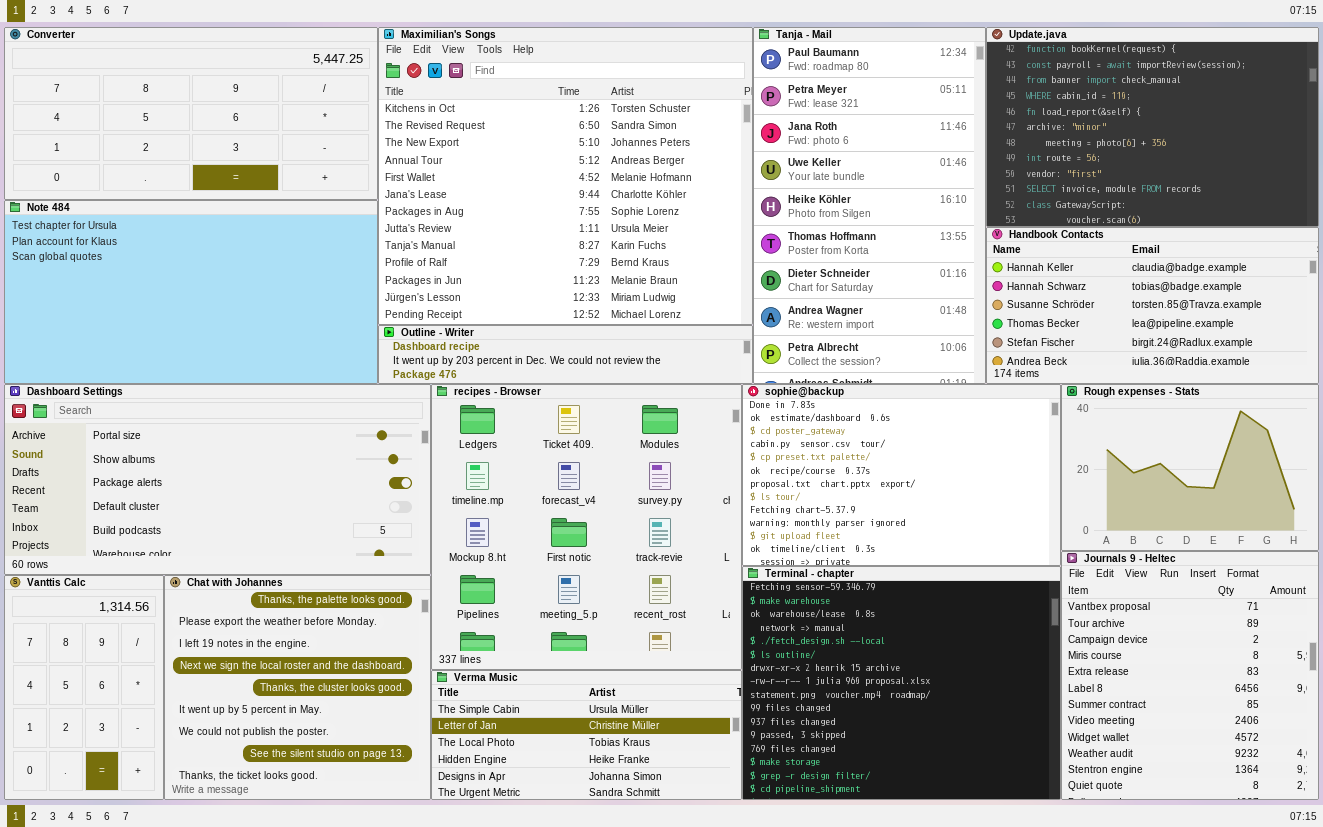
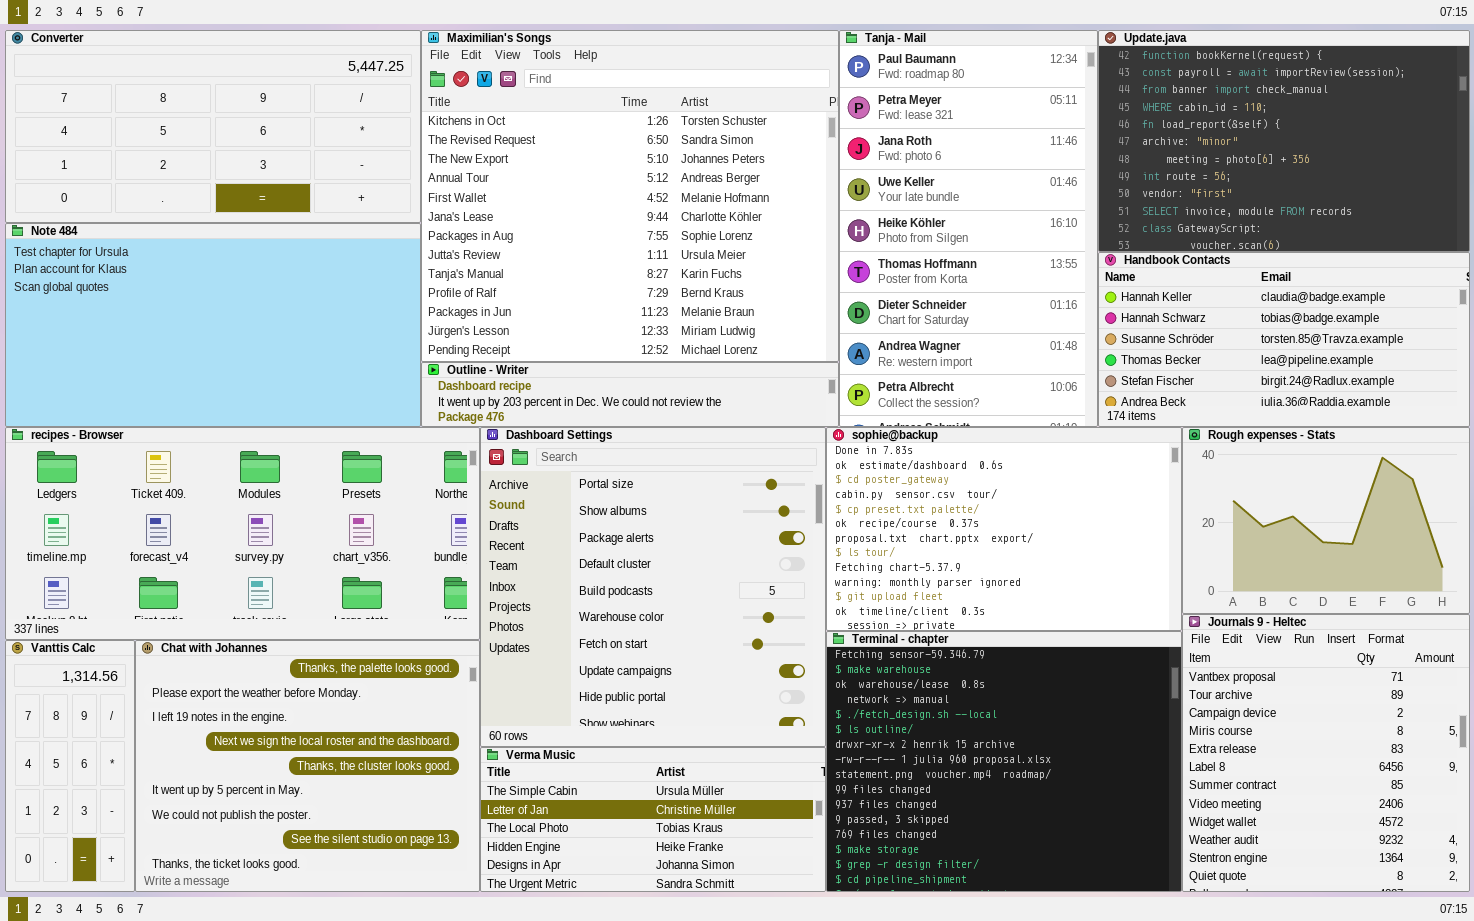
Dashboard Settings: [4,384,431,575] -> [480,427,826,747], moved, resized
recipes - Browser: [431,384,742,670] -> [5,427,480,640], moved, resized
Vanttis Calc: [4,575,164,800] -> [5,640,135,892], resized
Chat with Johannes: [164,575,431,800] -> [135,640,480,892], resized

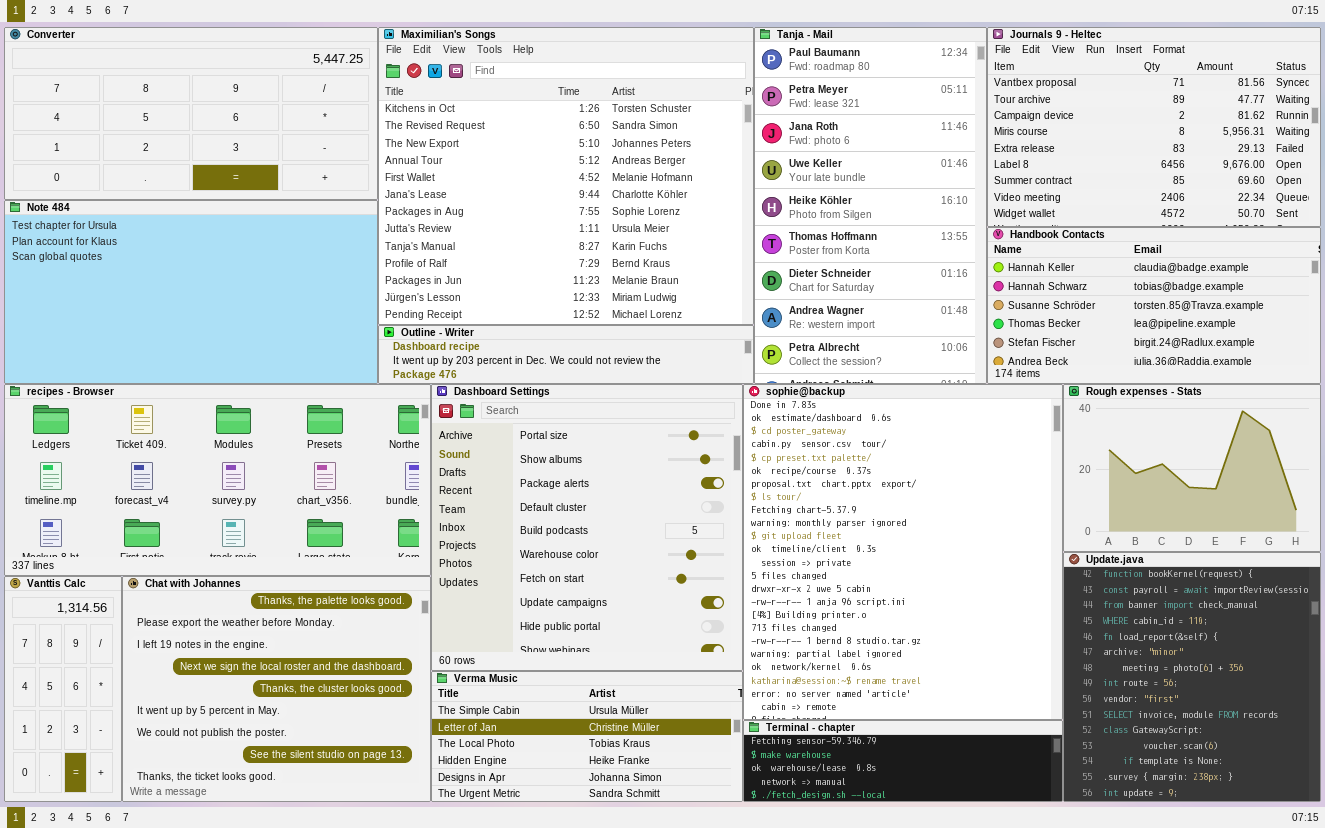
Update.java: [1098,30,1470,252] -> [1063,552,1321,802], moved, resized
sophie@backup: [826,427,1182,631] -> [743,384,1063,720], resized
Journals 9 - Heltec: [1182,614,1470,892] -> [987,27,1321,227], moved, resized
Terminal - chapter: [826,631,1182,892] -> [743,720,1063,802], resized

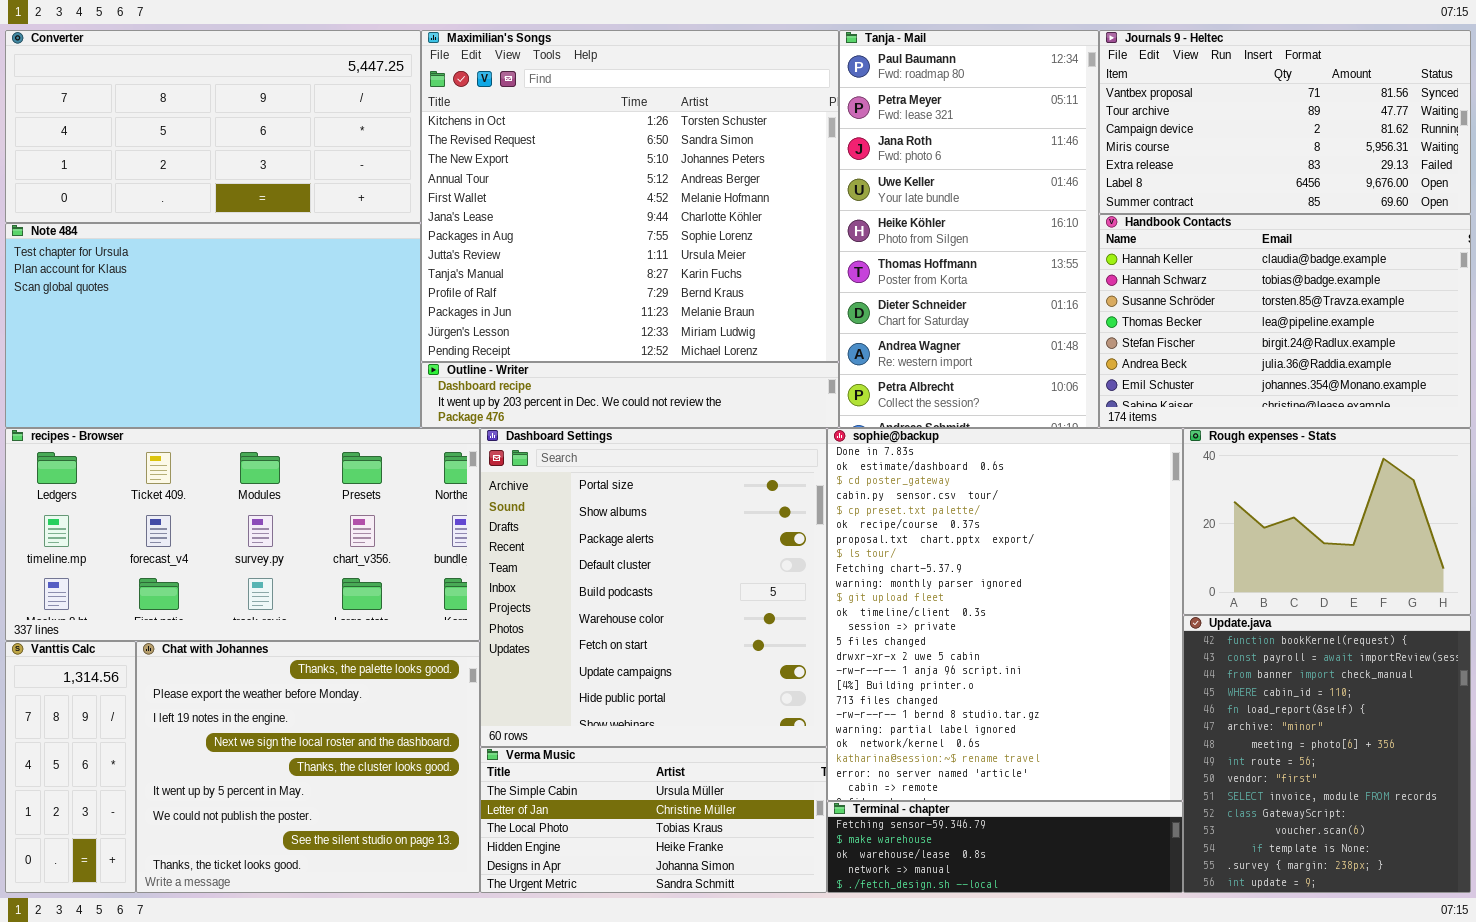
Journals 9 - Heltec: [987,27,1321,227] -> [1099,30,1471,214], resized
Handbook Contacts: [987,227,1321,384] -> [1099,214,1471,428], resized

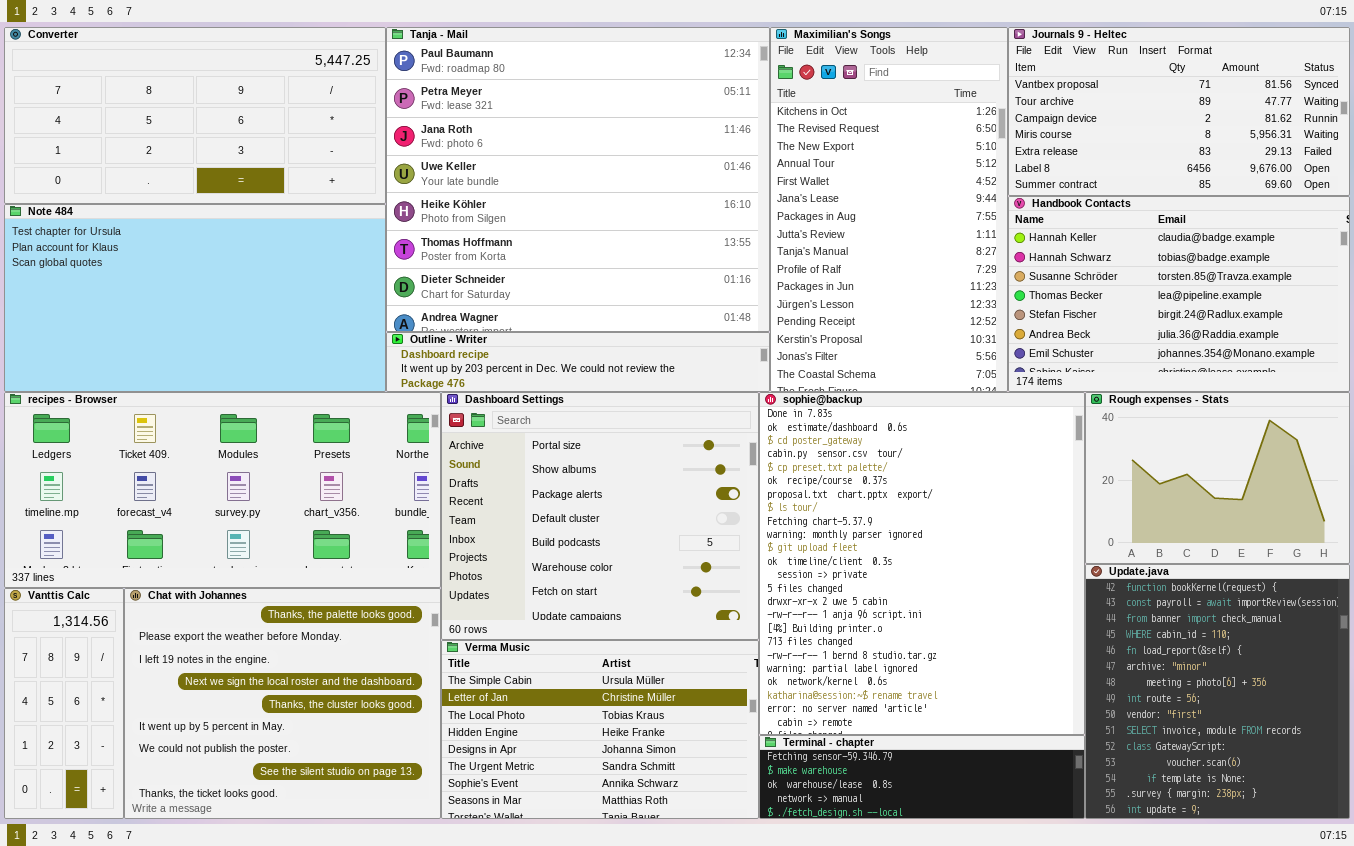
Maximilian's Songs: [421,30,839,362] -> [770,27,1008,392], moved, resized
Tanja - Mail: [839,30,1099,428] -> [386,27,770,332], moved, resized
Dashboard Settings: [480,428,827,747] -> [441,392,759,640], resized
Verma Music: [480,747,827,893] -> [441,640,759,819], resized

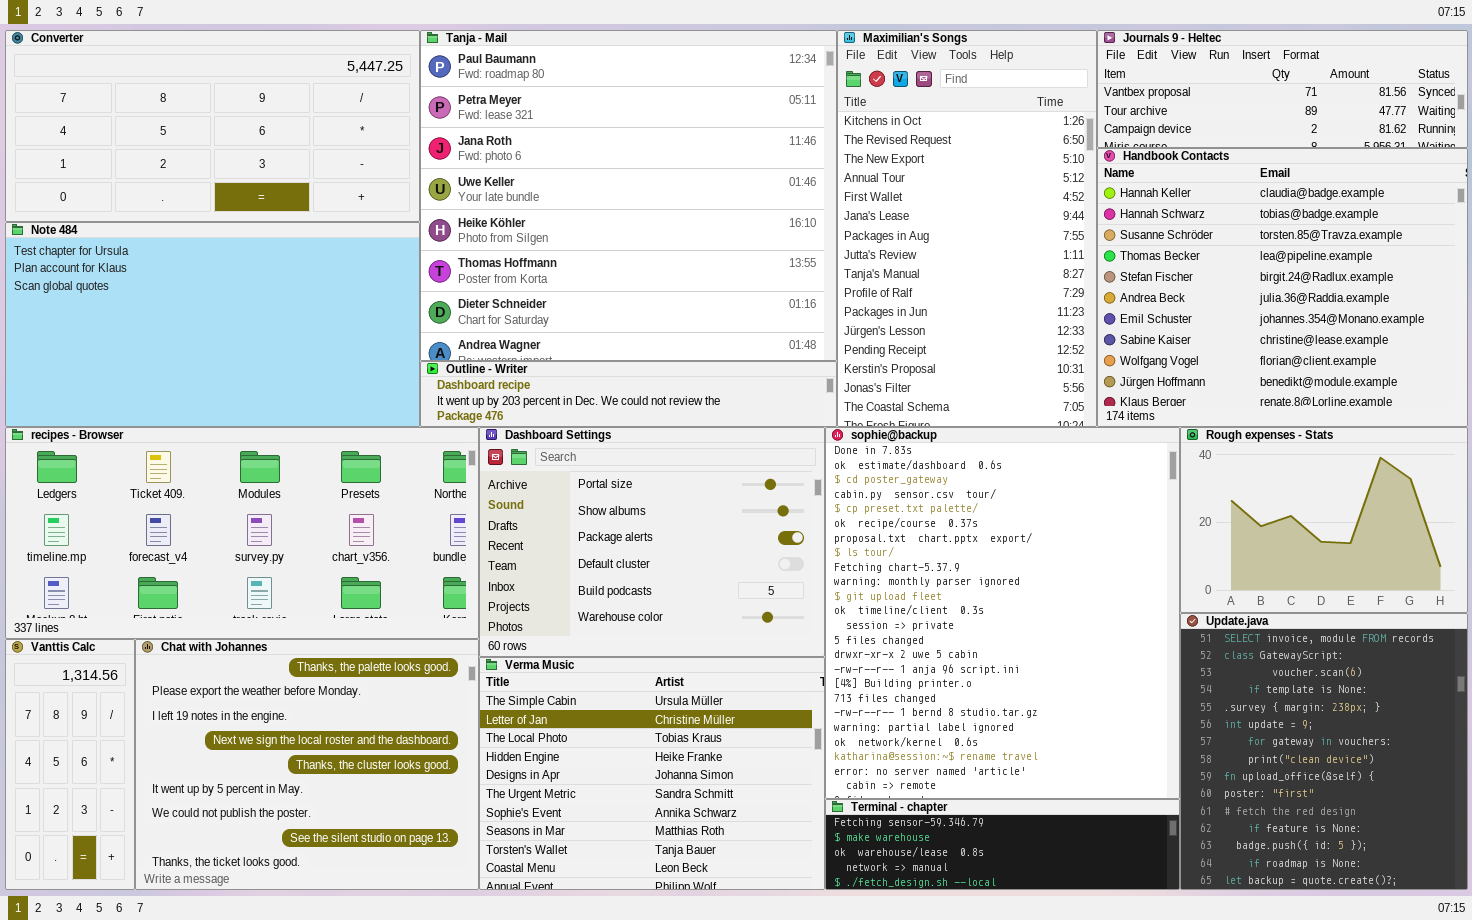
Journals 9 - Heltec: [1008,27,1350,196] -> [1097,30,1468,148], resized
Handbook Contacts: [1008,196,1350,392] -> [1097,148,1468,427], resized
Dashboard Settings: [441,392,759,640] -> [479,427,825,657], resized
Update.java: [1085,564,1350,819] -> [1180,613,1468,890], scrolled down 9 rows
Verma Music: [441,640,759,819] -> [479,657,825,890], resized

